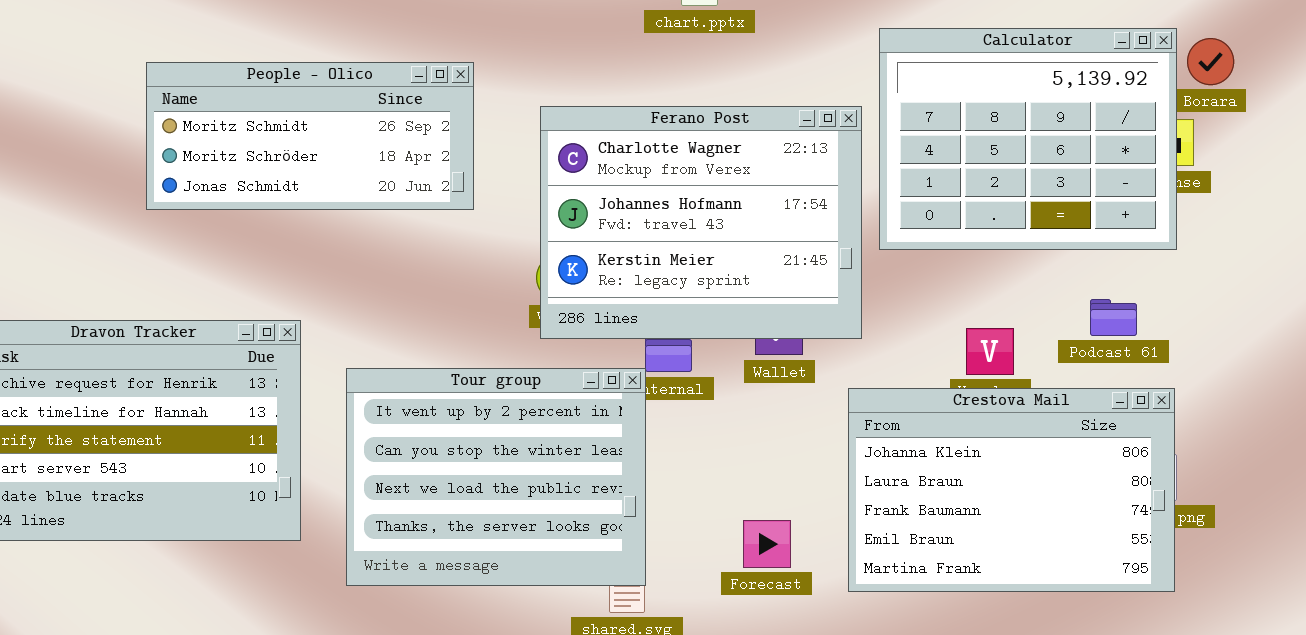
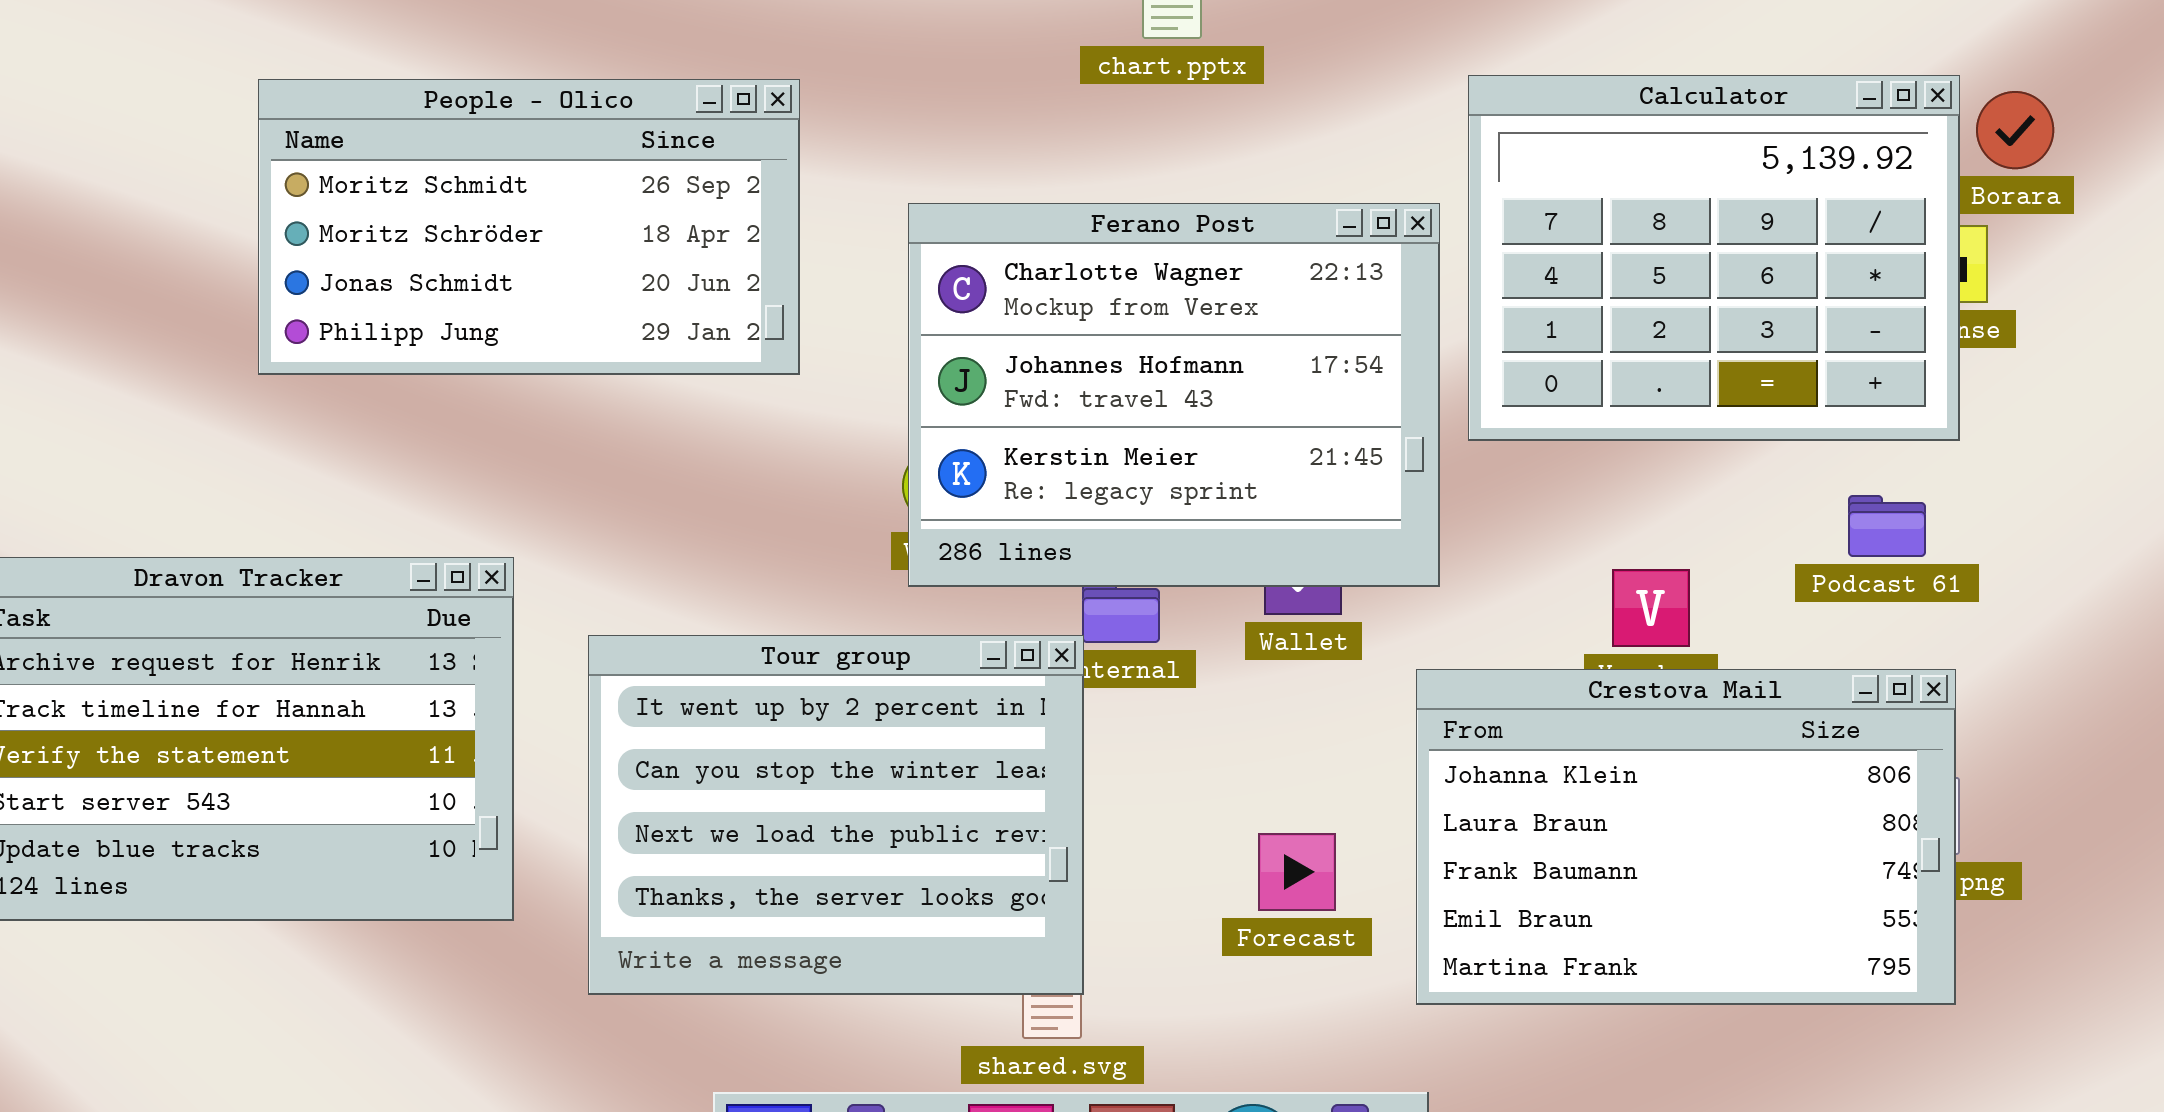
People - Olico: [146,62,474,210] -> [258,79,800,375], resized
Podcast 61: [1090,299,1137,336] -> [1848,495,1926,557], moved
Forecast: [743,520,791,568] -> [1258,833,1336,911], moved

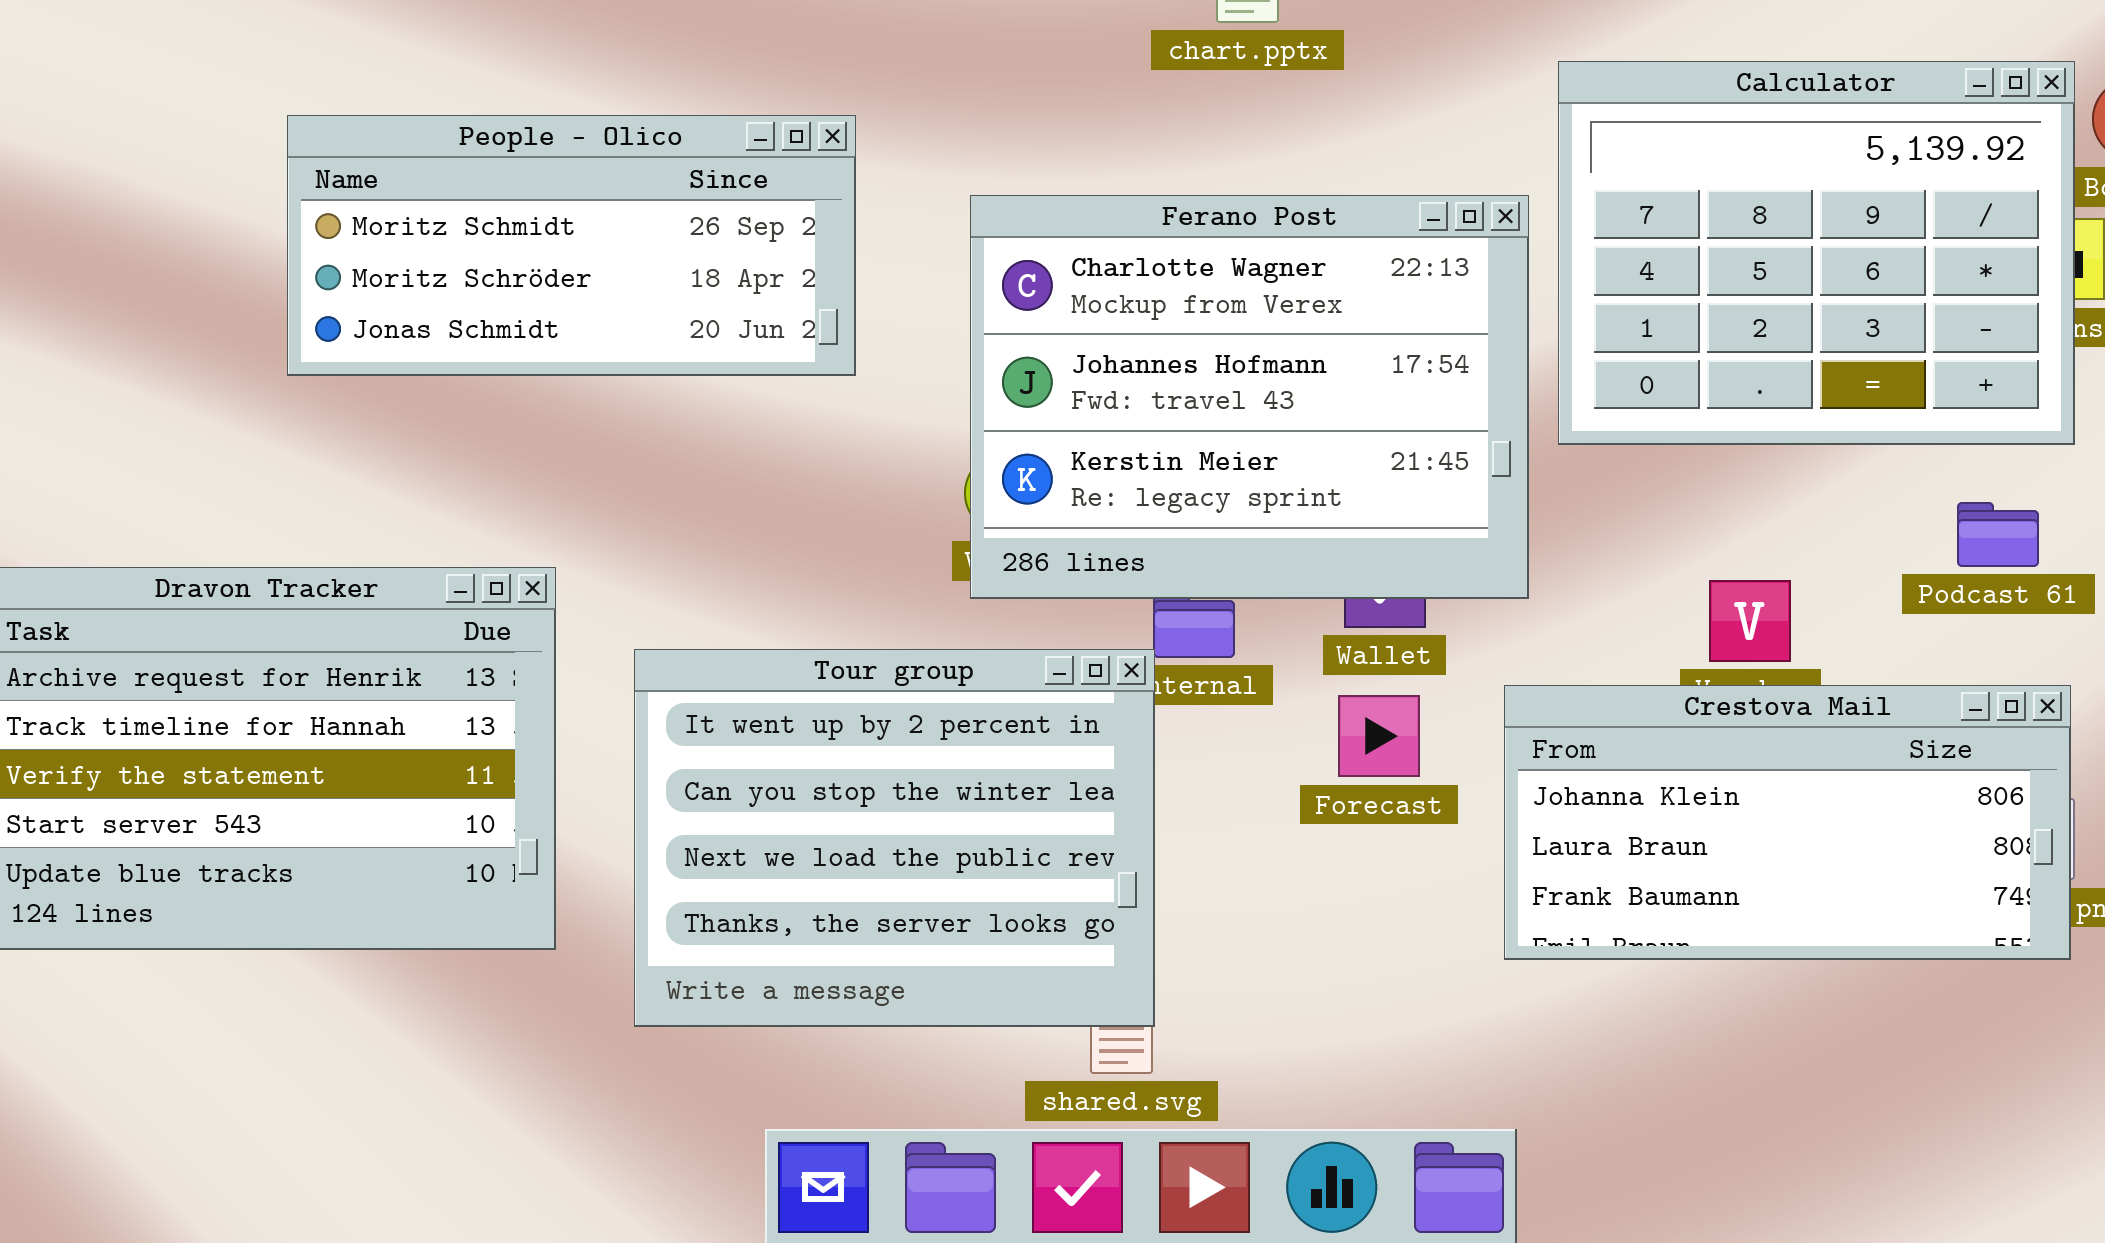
People - Olico: [258,79,800,375] -> [287,115,856,376], resized
Crestova Mail: [1416,669,1956,1005] -> [1504,685,2071,960], resized
Forecast: [1258,833,1336,911] -> [1338,695,1420,777], moved

